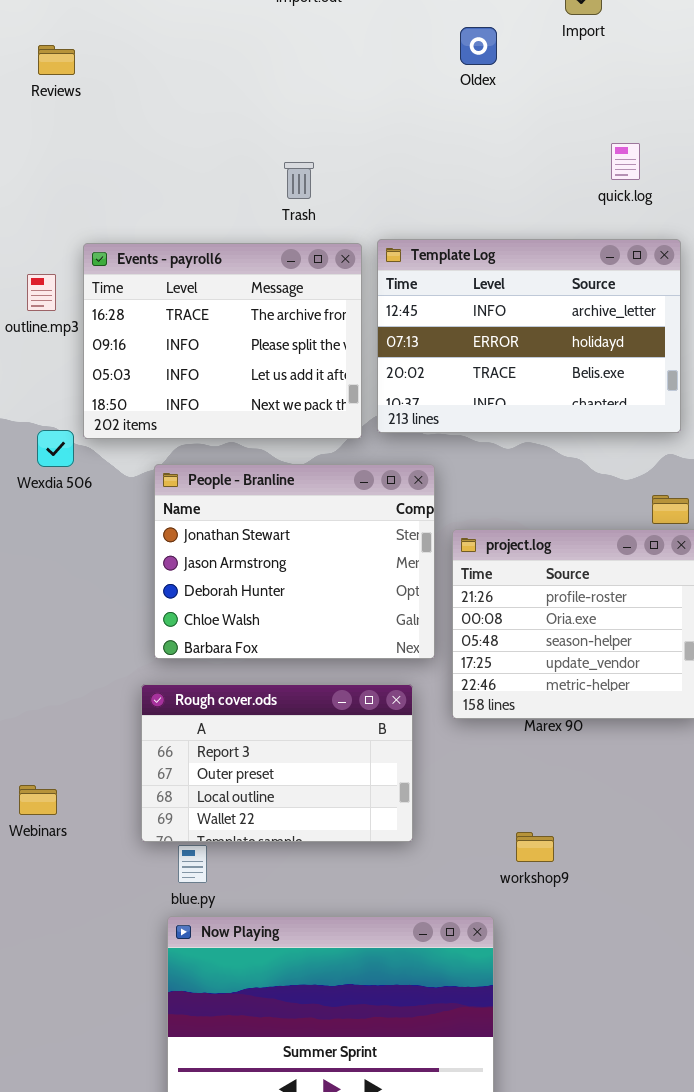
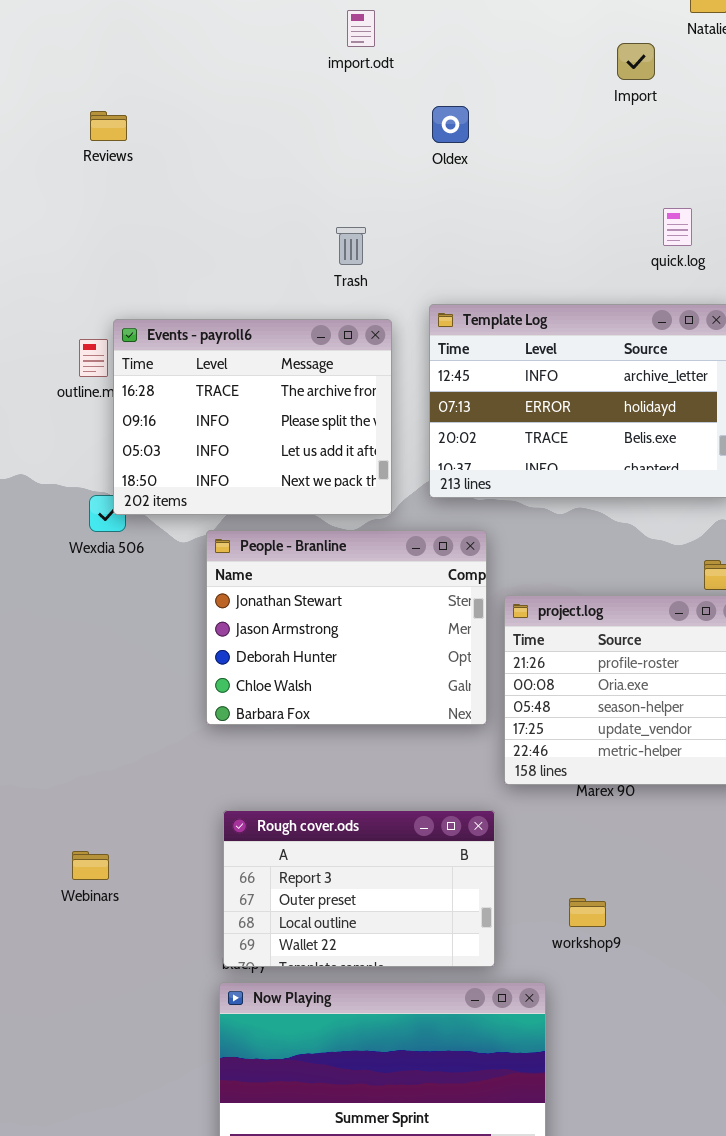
Oldex: [460,27,497,65] -> [432,106,469,143], moved
Events - payroll6: [83,243,362,439] -> [113,319,392,515], moved
Rough cover.ods: [141,684,413,842] -> [223,810,495,967], moved

